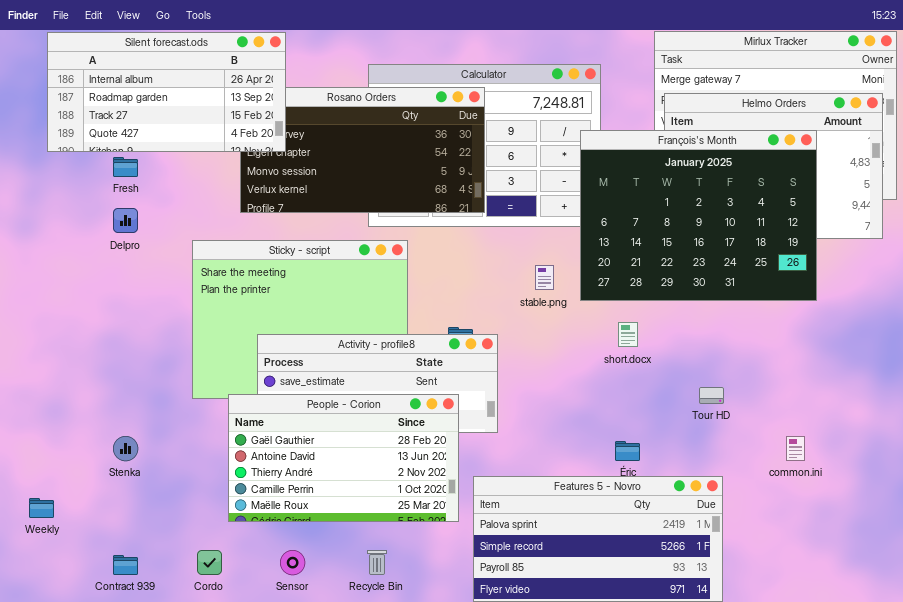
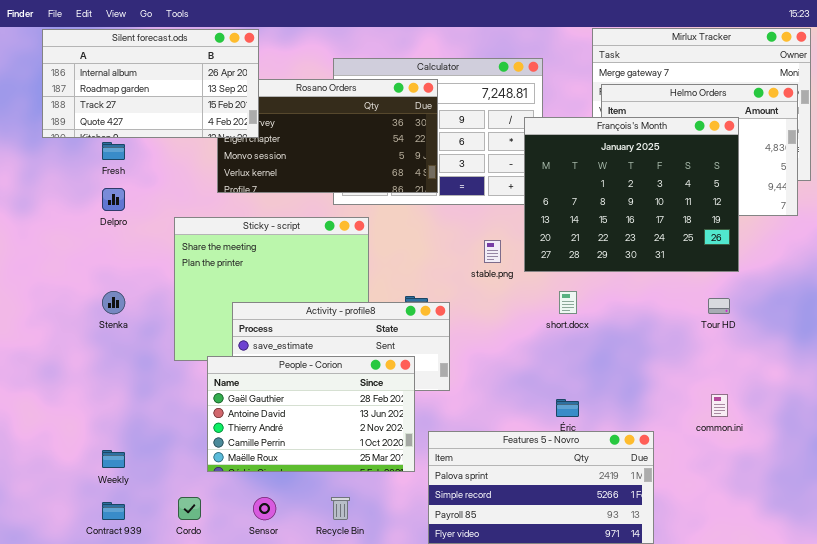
Tour HD: [699,387,724,404] -> [708,298,730,314], moved
Stenka: [113,436,138,461] -> [102,291,125,314], moved
Weekly: [29,498,54,518] -> [102,450,125,468], moved

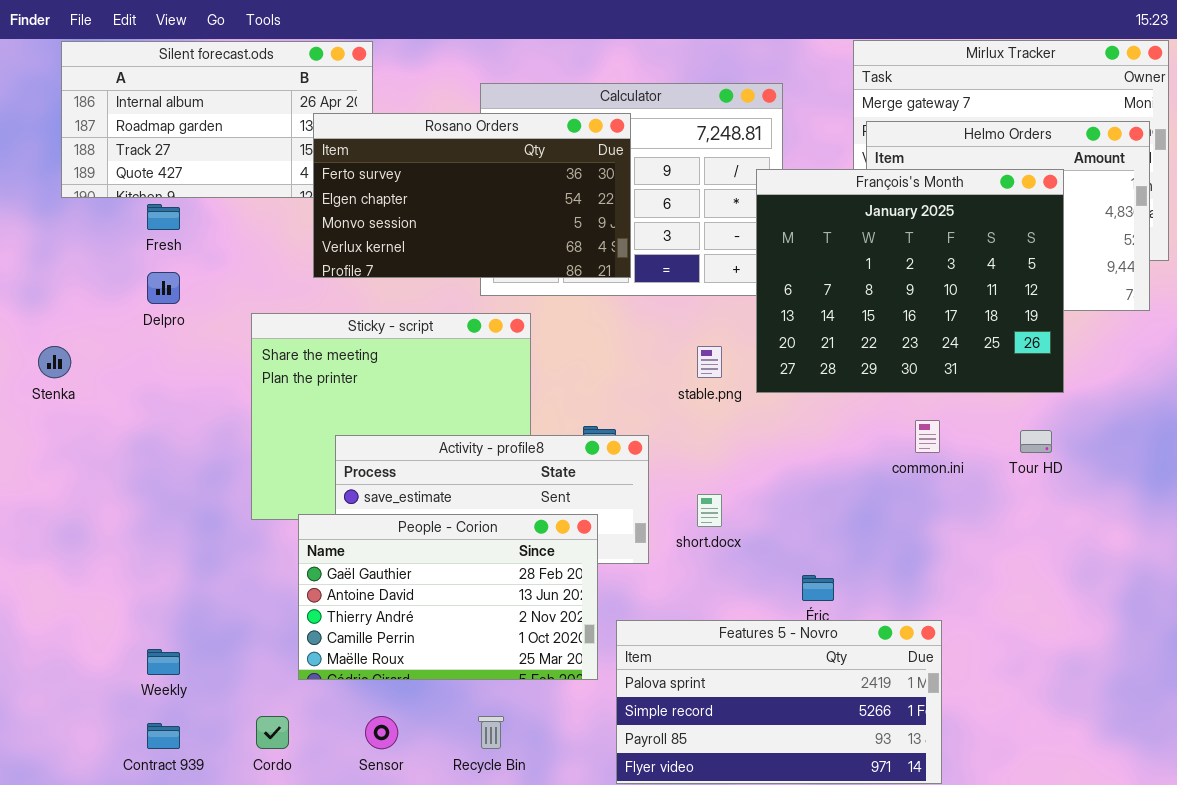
Rosano Orders: [217,79,438,193] -> [313,113,631,278], raised
Stenka: [102,291,125,314] -> [38,346,71,378], moved
short.docx: [559,291,577,314] -> [697,494,722,527], moved
common.ini: [711,394,728,417] -> [915,420,940,453], moved

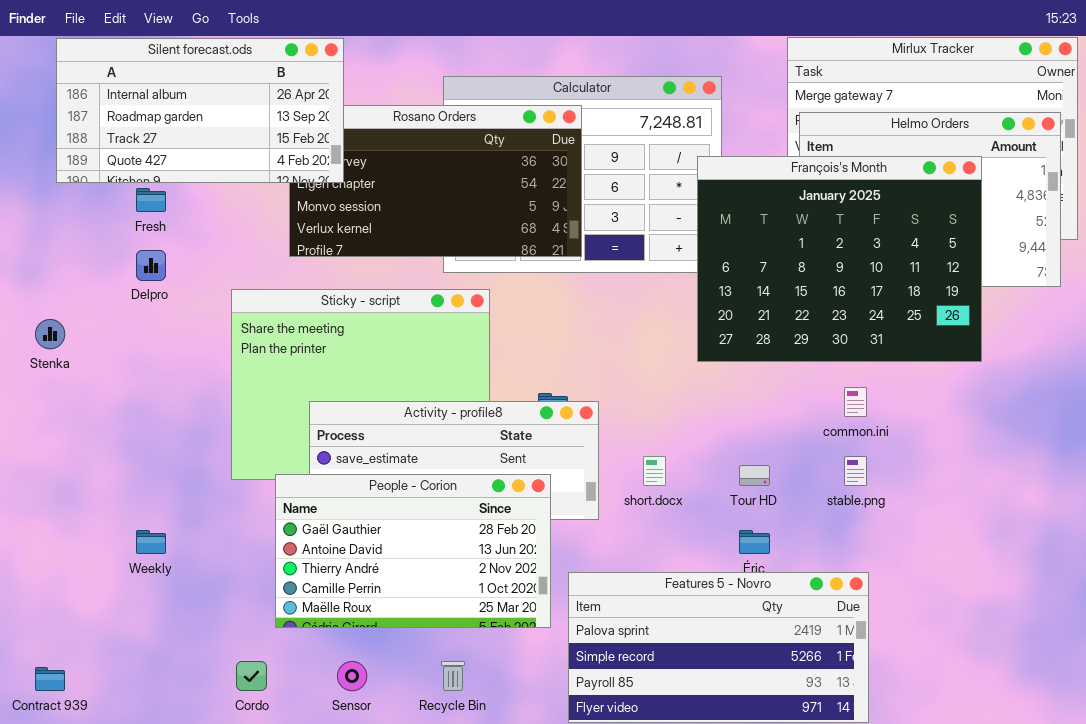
Silent forecast.ods: [61,41,373,198] -> [56,38,344,183], raised
stable.png: [697,346,722,378] -> [844,456,867,486], moved
Tour HD: [1020,430,1052,453] -> [739,465,770,486], moved
Weekly: [147,649,180,675] -> [136,530,166,554], moved
Contract 939: [147,723,180,749] -> [35,667,65,691], moved

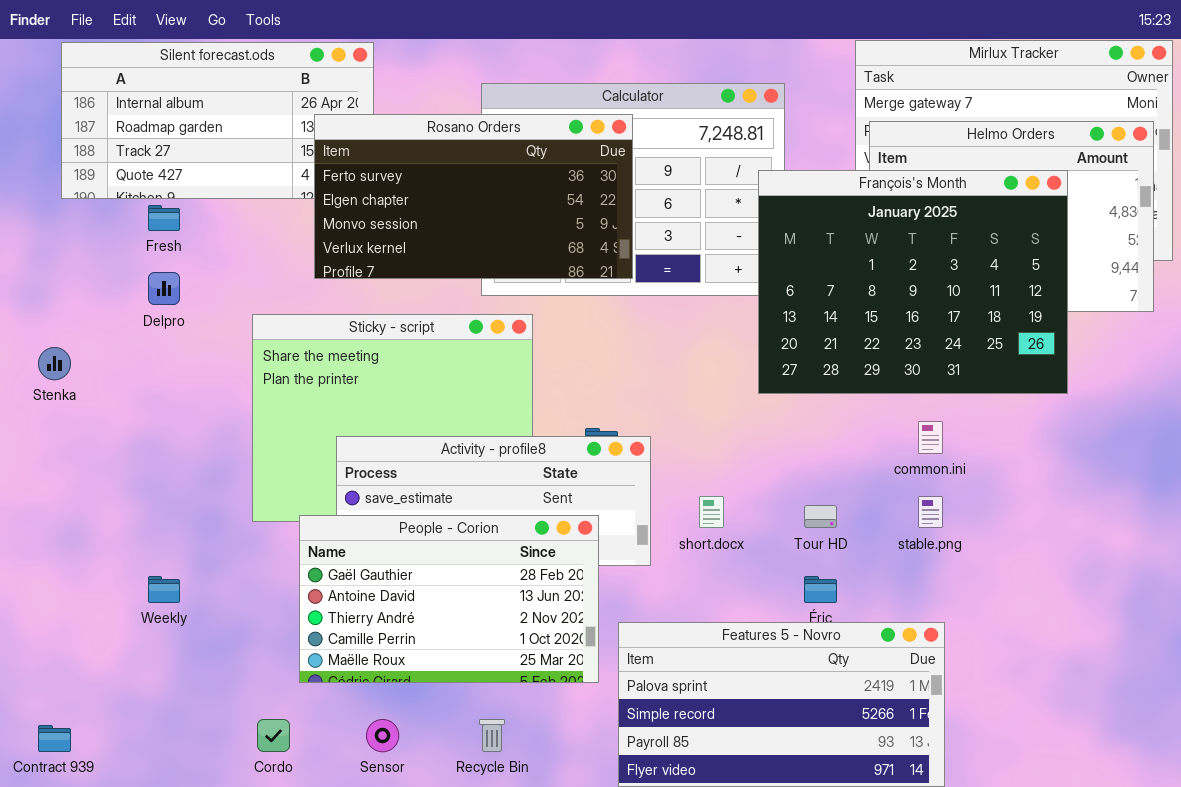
Rosano Orders: [289,105,582,257] -> [314,114,633,279], raised

